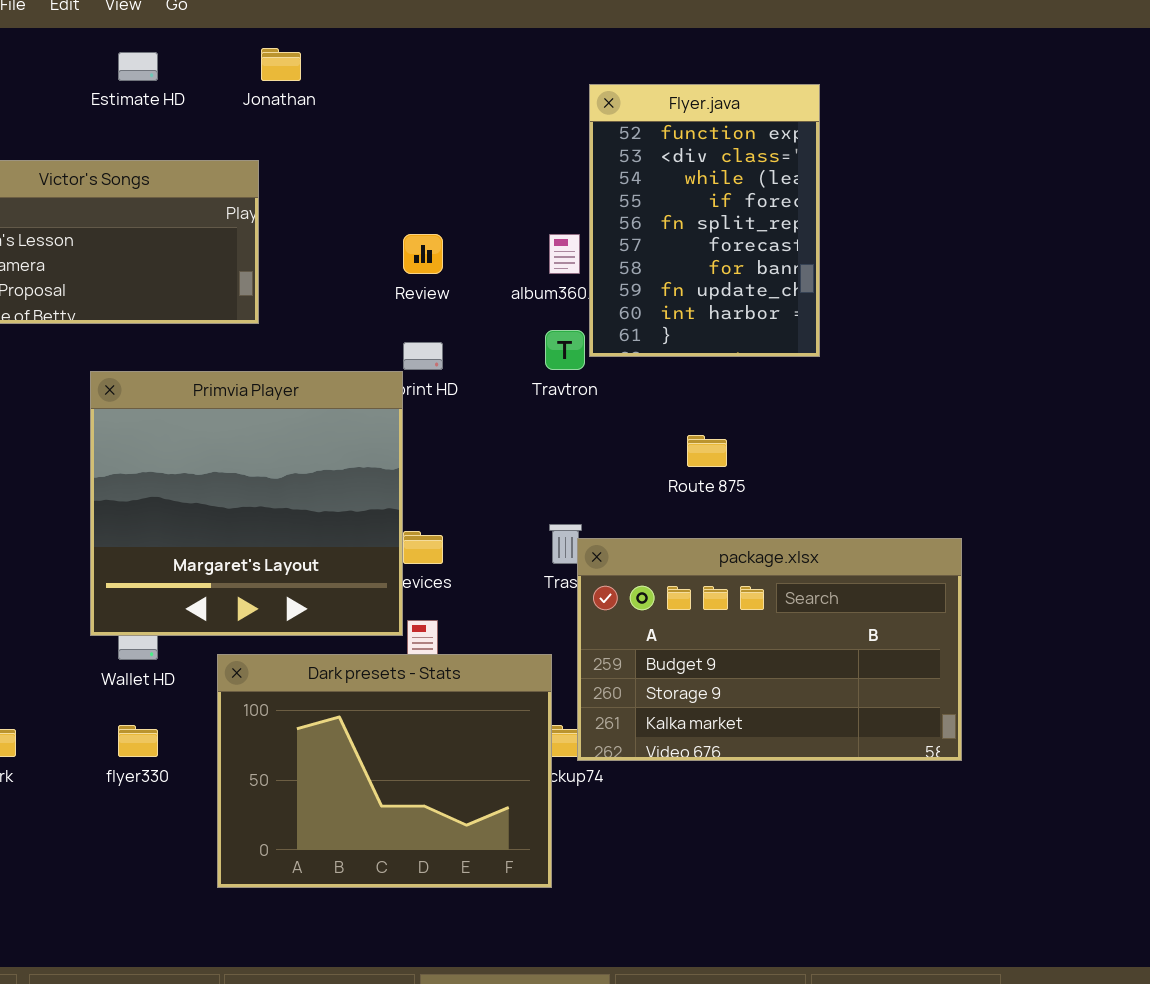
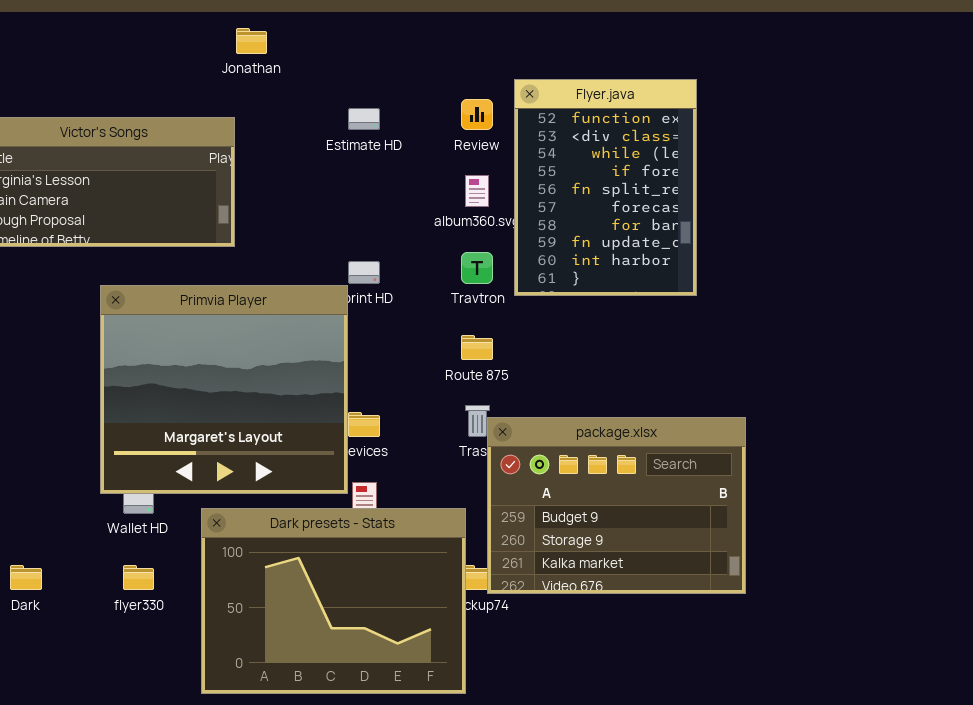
Estimate HD: [118,52,158,81] -> [348,108,380,130], moved
Flyer.java: [589,84,820,357] -> [514,79,697,296], moved
Review: [403,234,443,274] -> [461,99,493,130], moved
Route 875: [687,435,727,467] -> [461,335,493,360], moved
package.xlsx: [577,538,962,761] -> [487,417,746,594], resized

